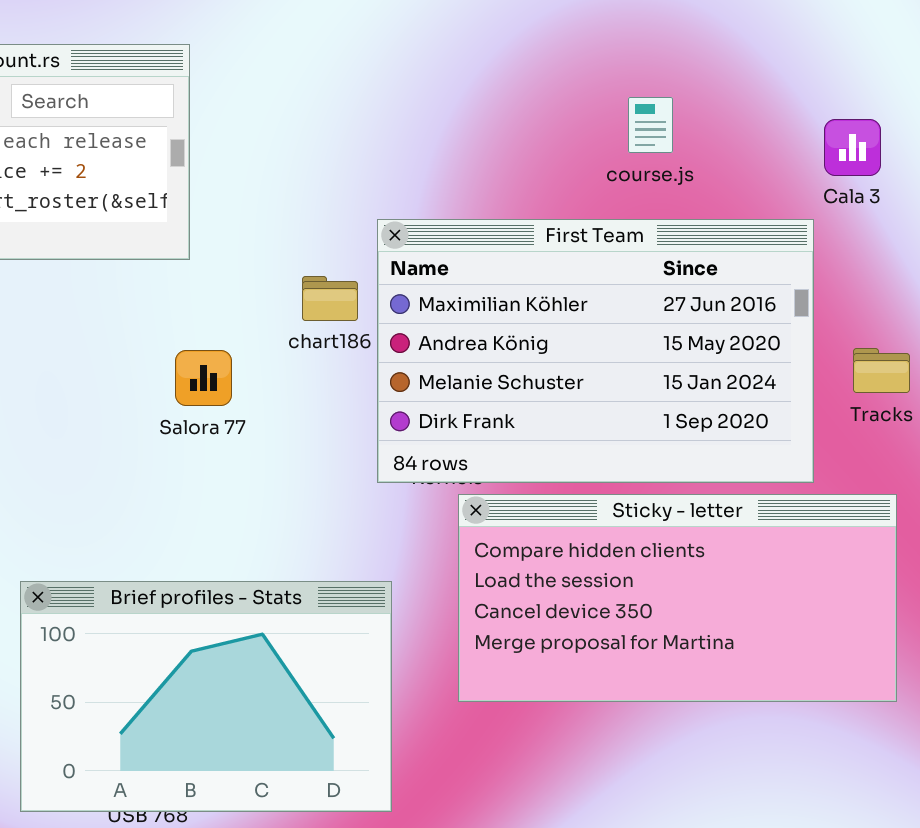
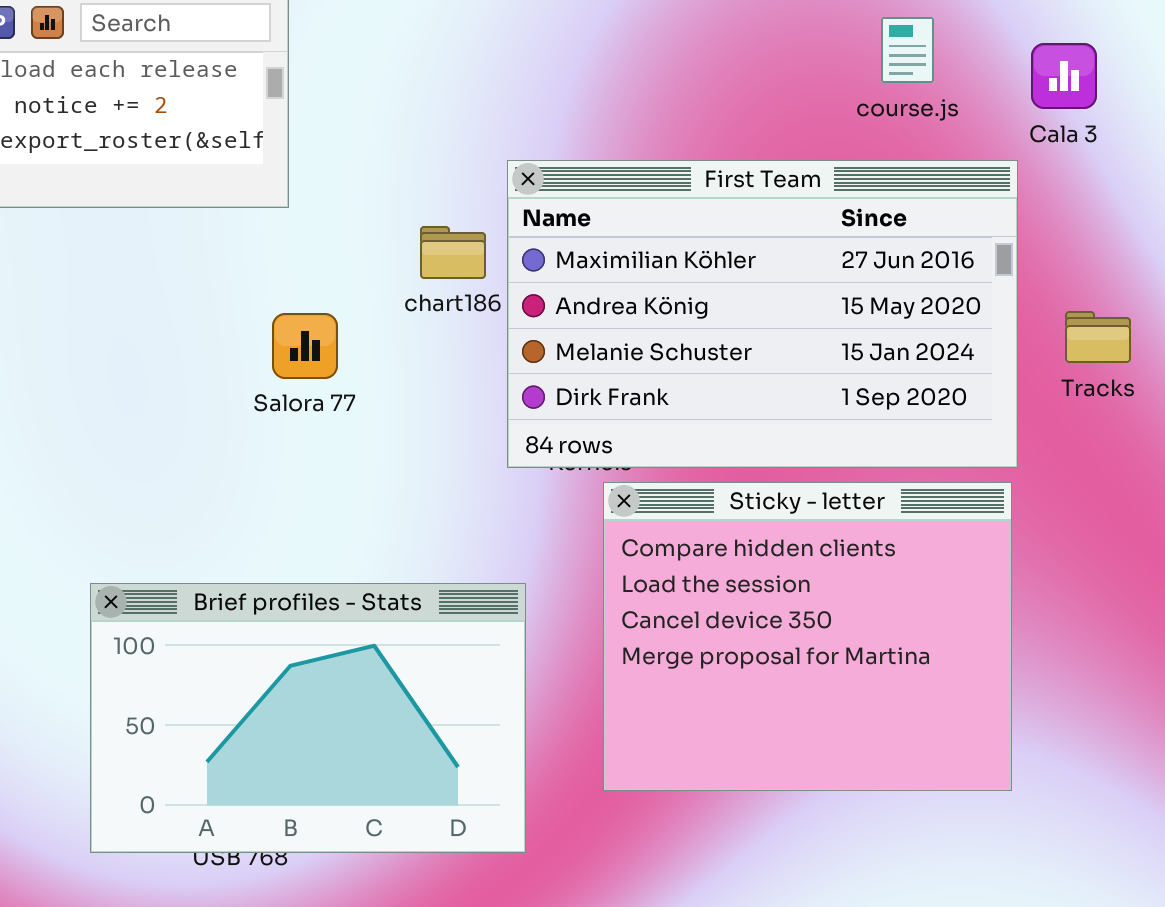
course.js: [628,97,673,153] -> [881,17,934,83], moved
Sticky - letter: [458,494,897,702] -> [603,482,1012,791], resized

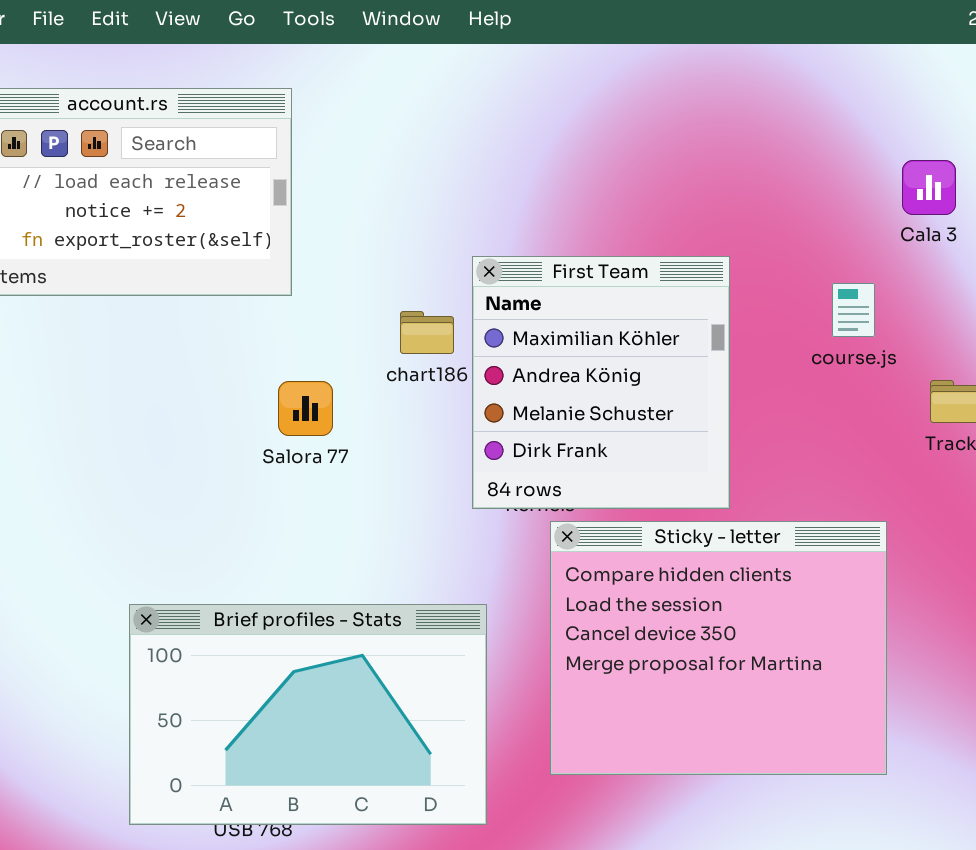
course.js: [881,17,934,83] -> [832,283,875,337], moved
First Team: [507,160,1018,468] -> [472,256,730,509], resized

